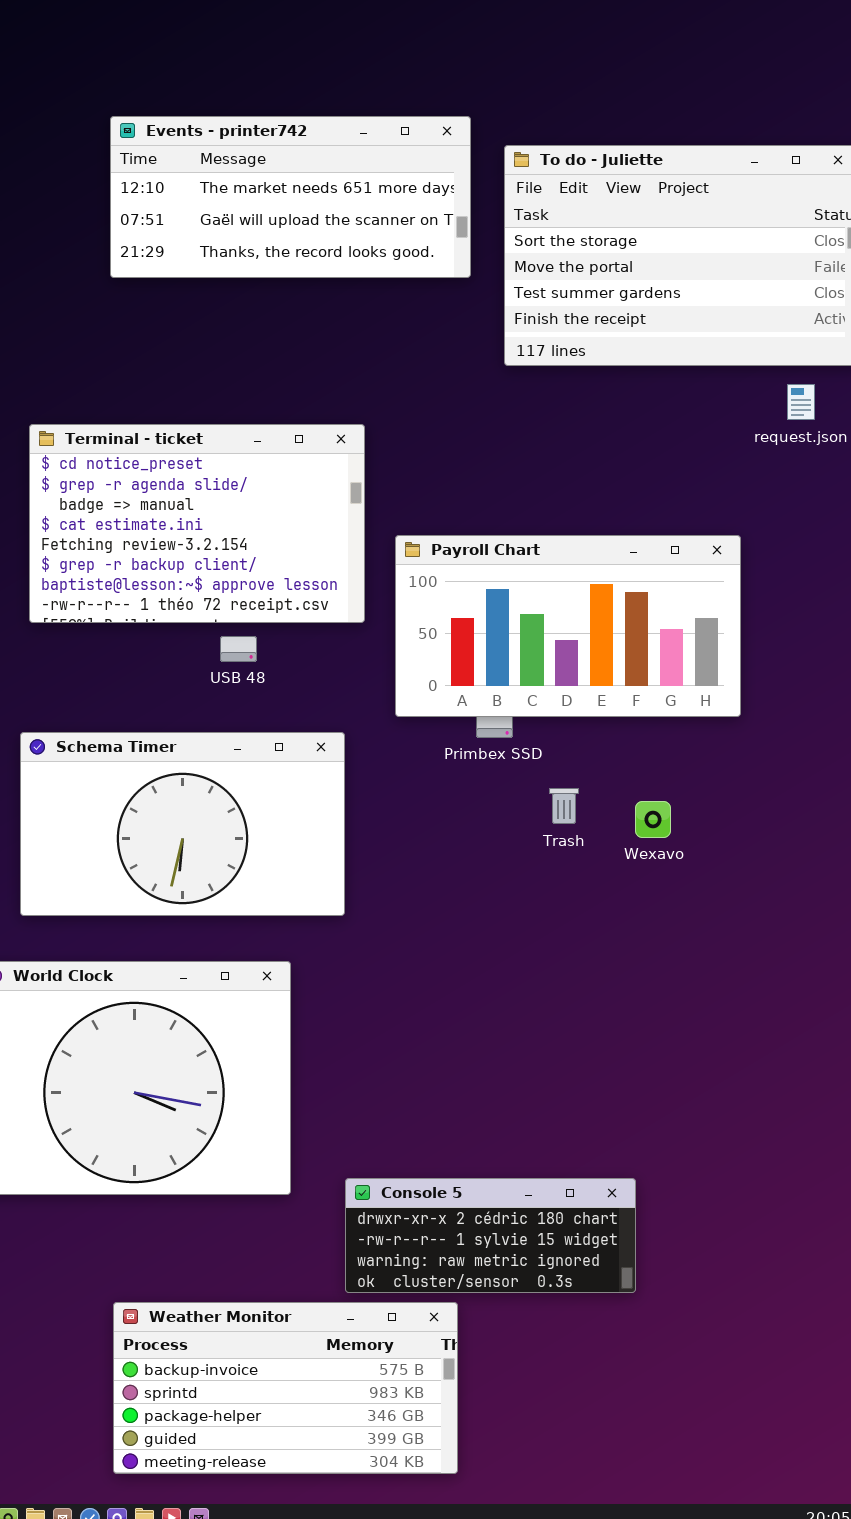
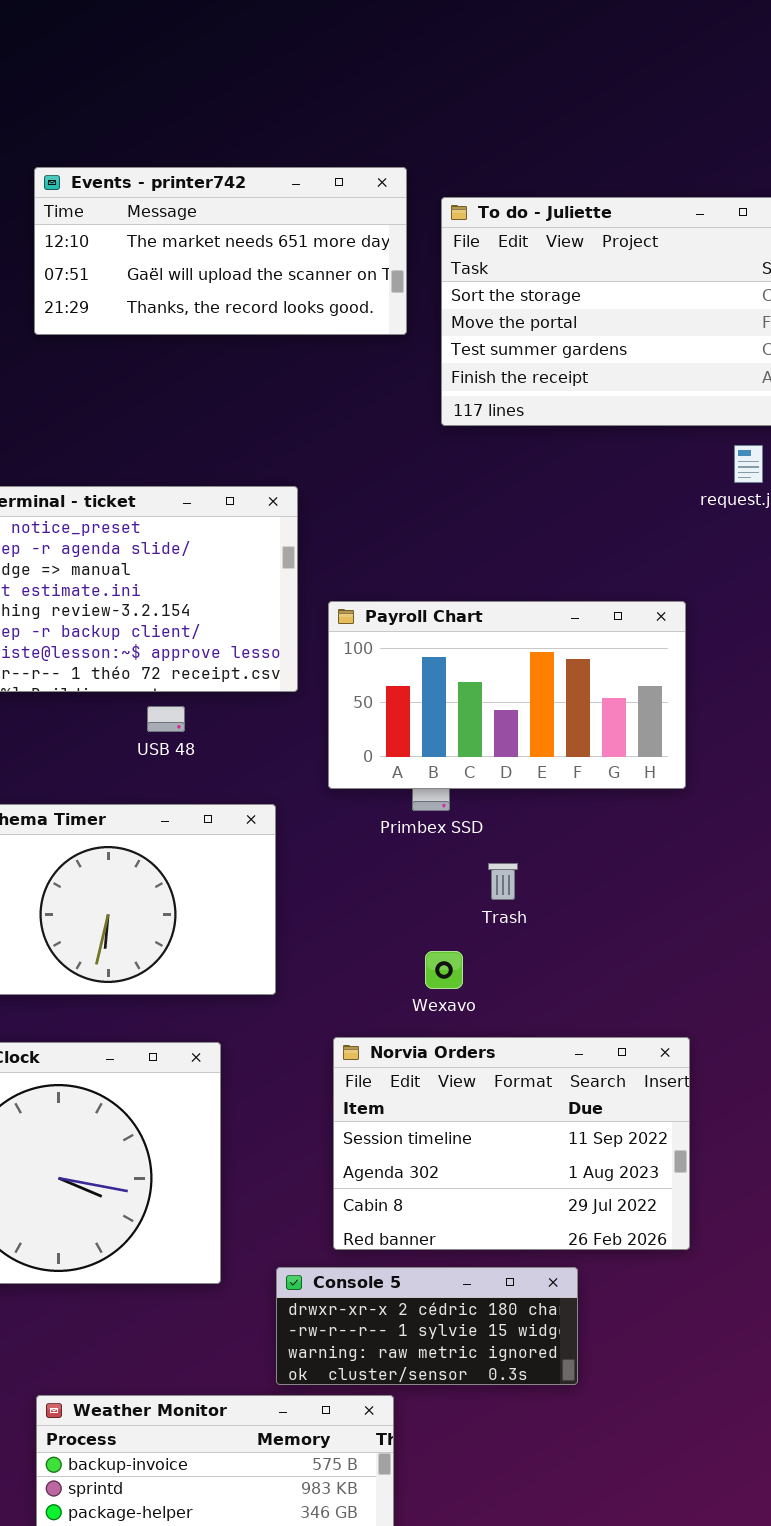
Wexavo: [635,801,671,838] -> [425,951,463,989], moved
Norvia Orders: none -> [333,1037,690,1250], opened

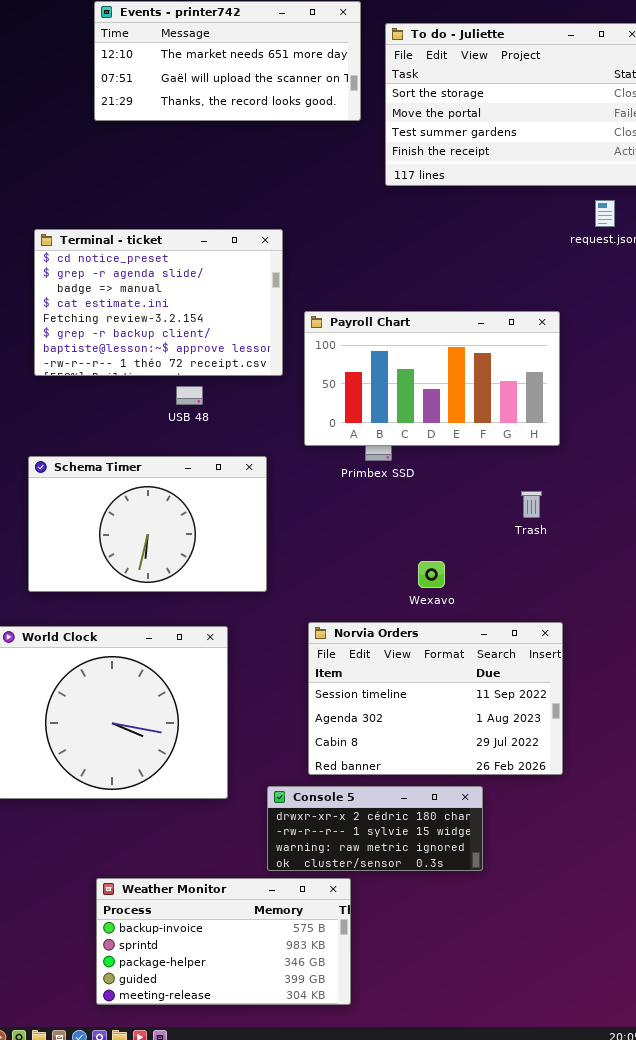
Trash: [488,863,518,900] -> [521,491,542,518], moved
Wexavo: [425,951,463,989] -> [418,561,445,588], moved

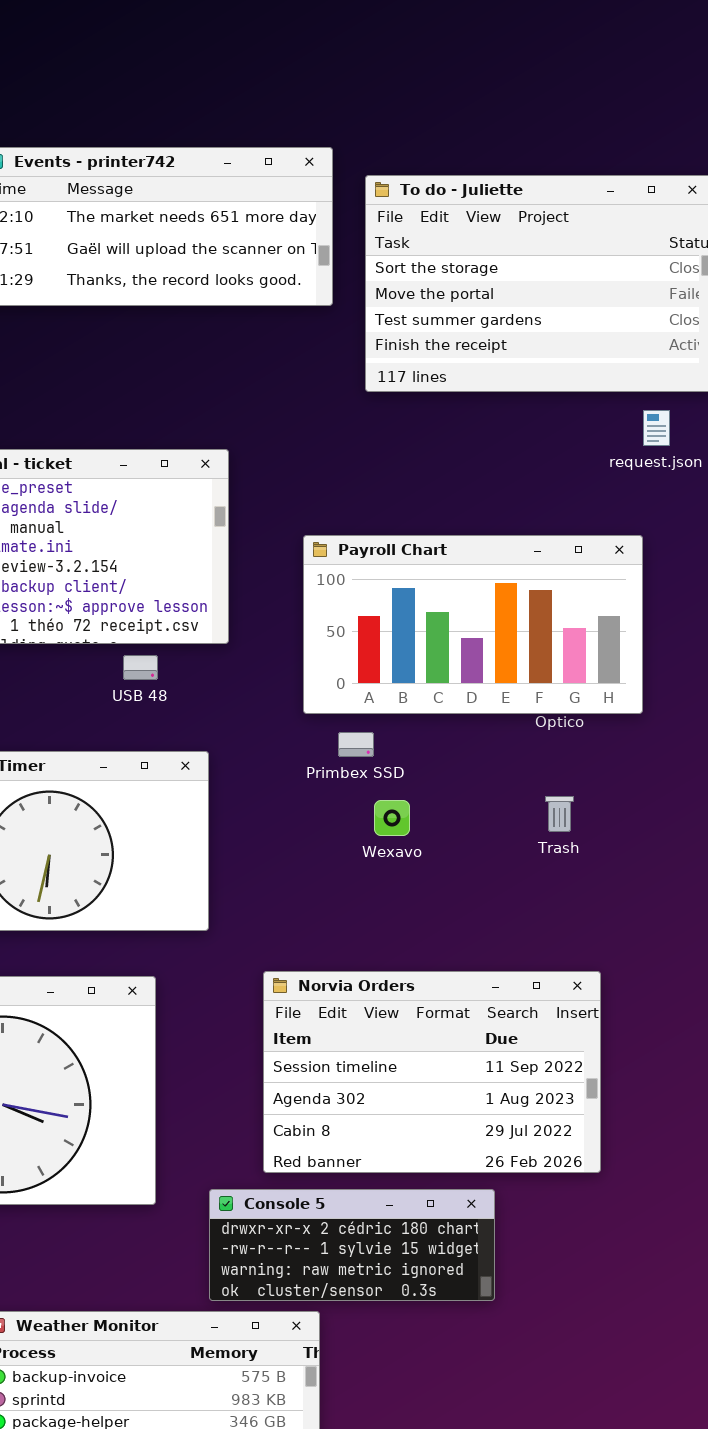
Payroll Chart: [304,311,560,446] -> [303,535,643,714], moved
USB 48: [176,386,203,405] -> [123,655,158,680], moved
Wexavo: [418,561,445,588] -> [374,800,410,836], moved

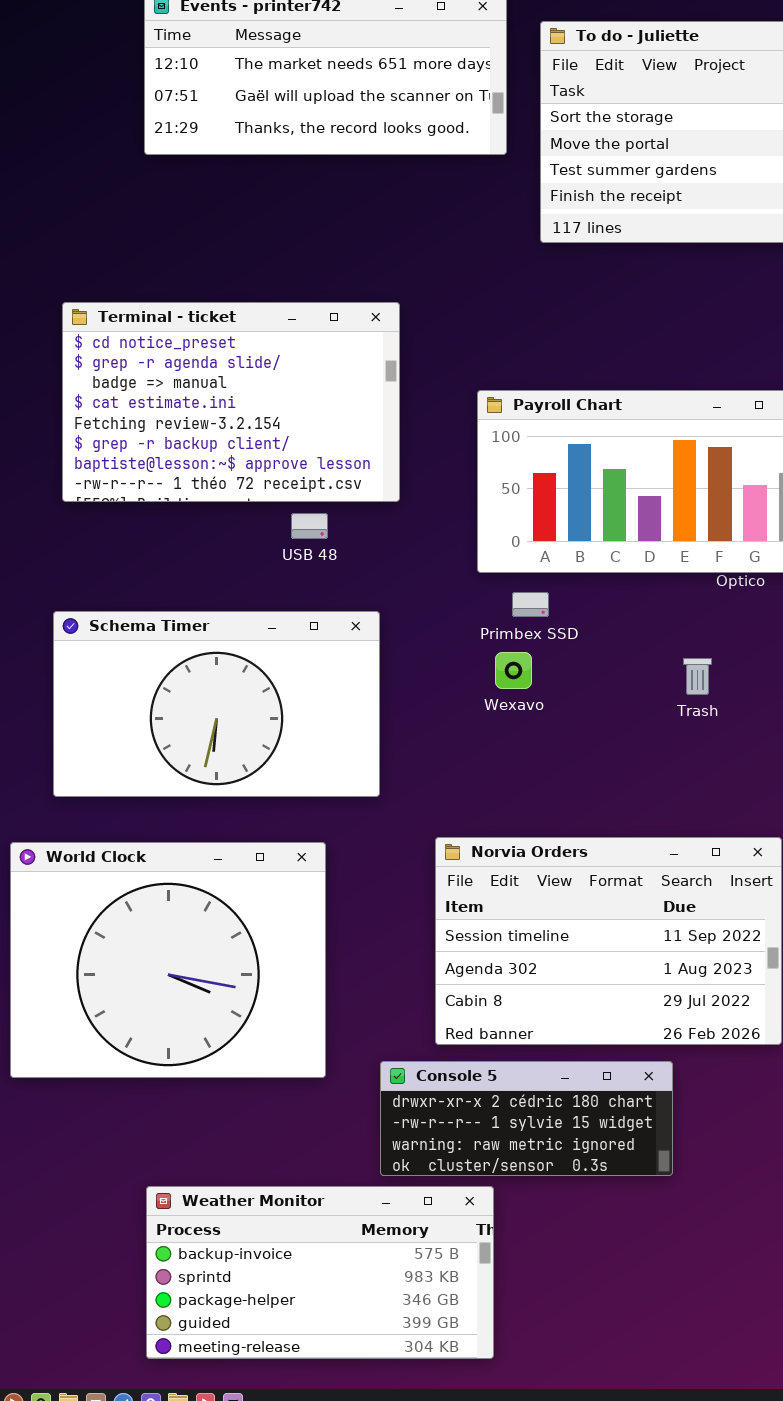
Trash: [545,796,574,832] -> [683,658,712,695], moved
Wexavo: [374,800,410,836] -> [495,652,532,689], moved

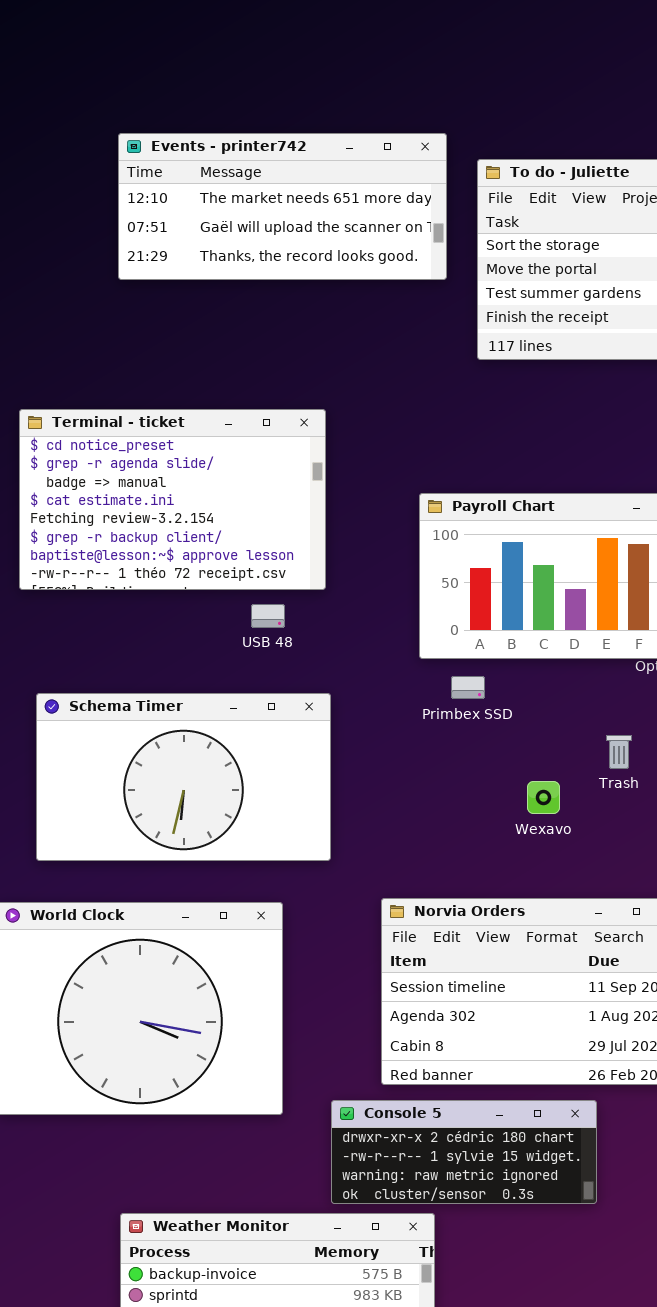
Terminal - ticket: [62,302,400,502] -> [19,409,326,590], moved
Wexavo: [495,652,532,689] -> [527,781,560,814], moved

